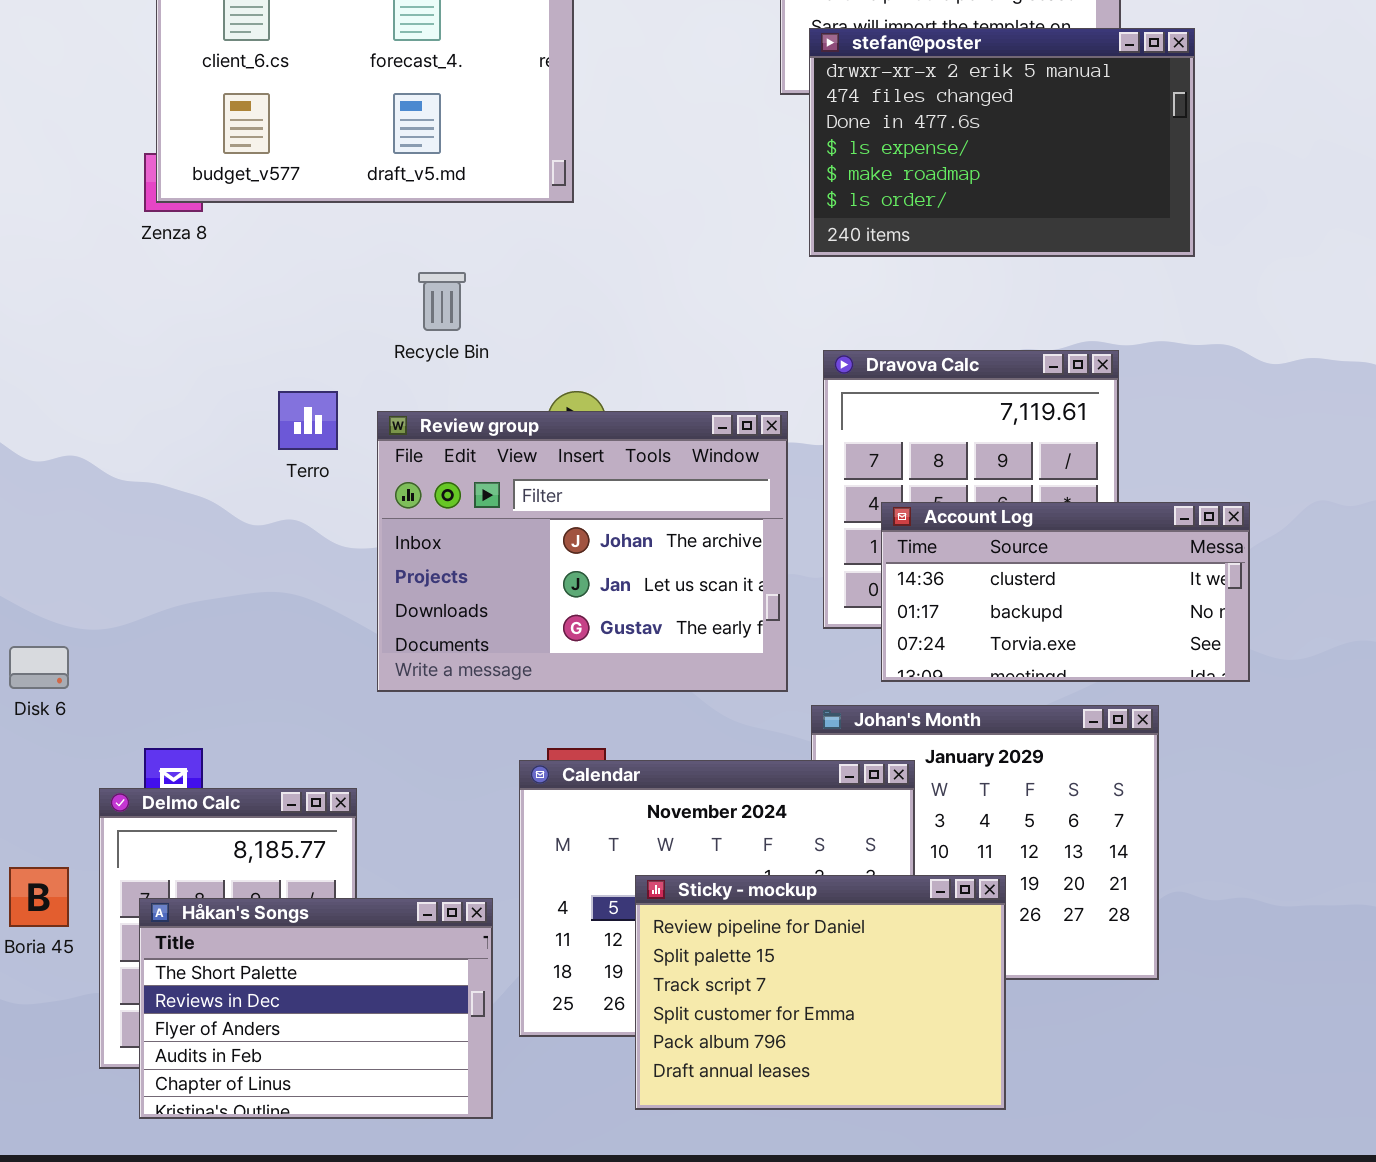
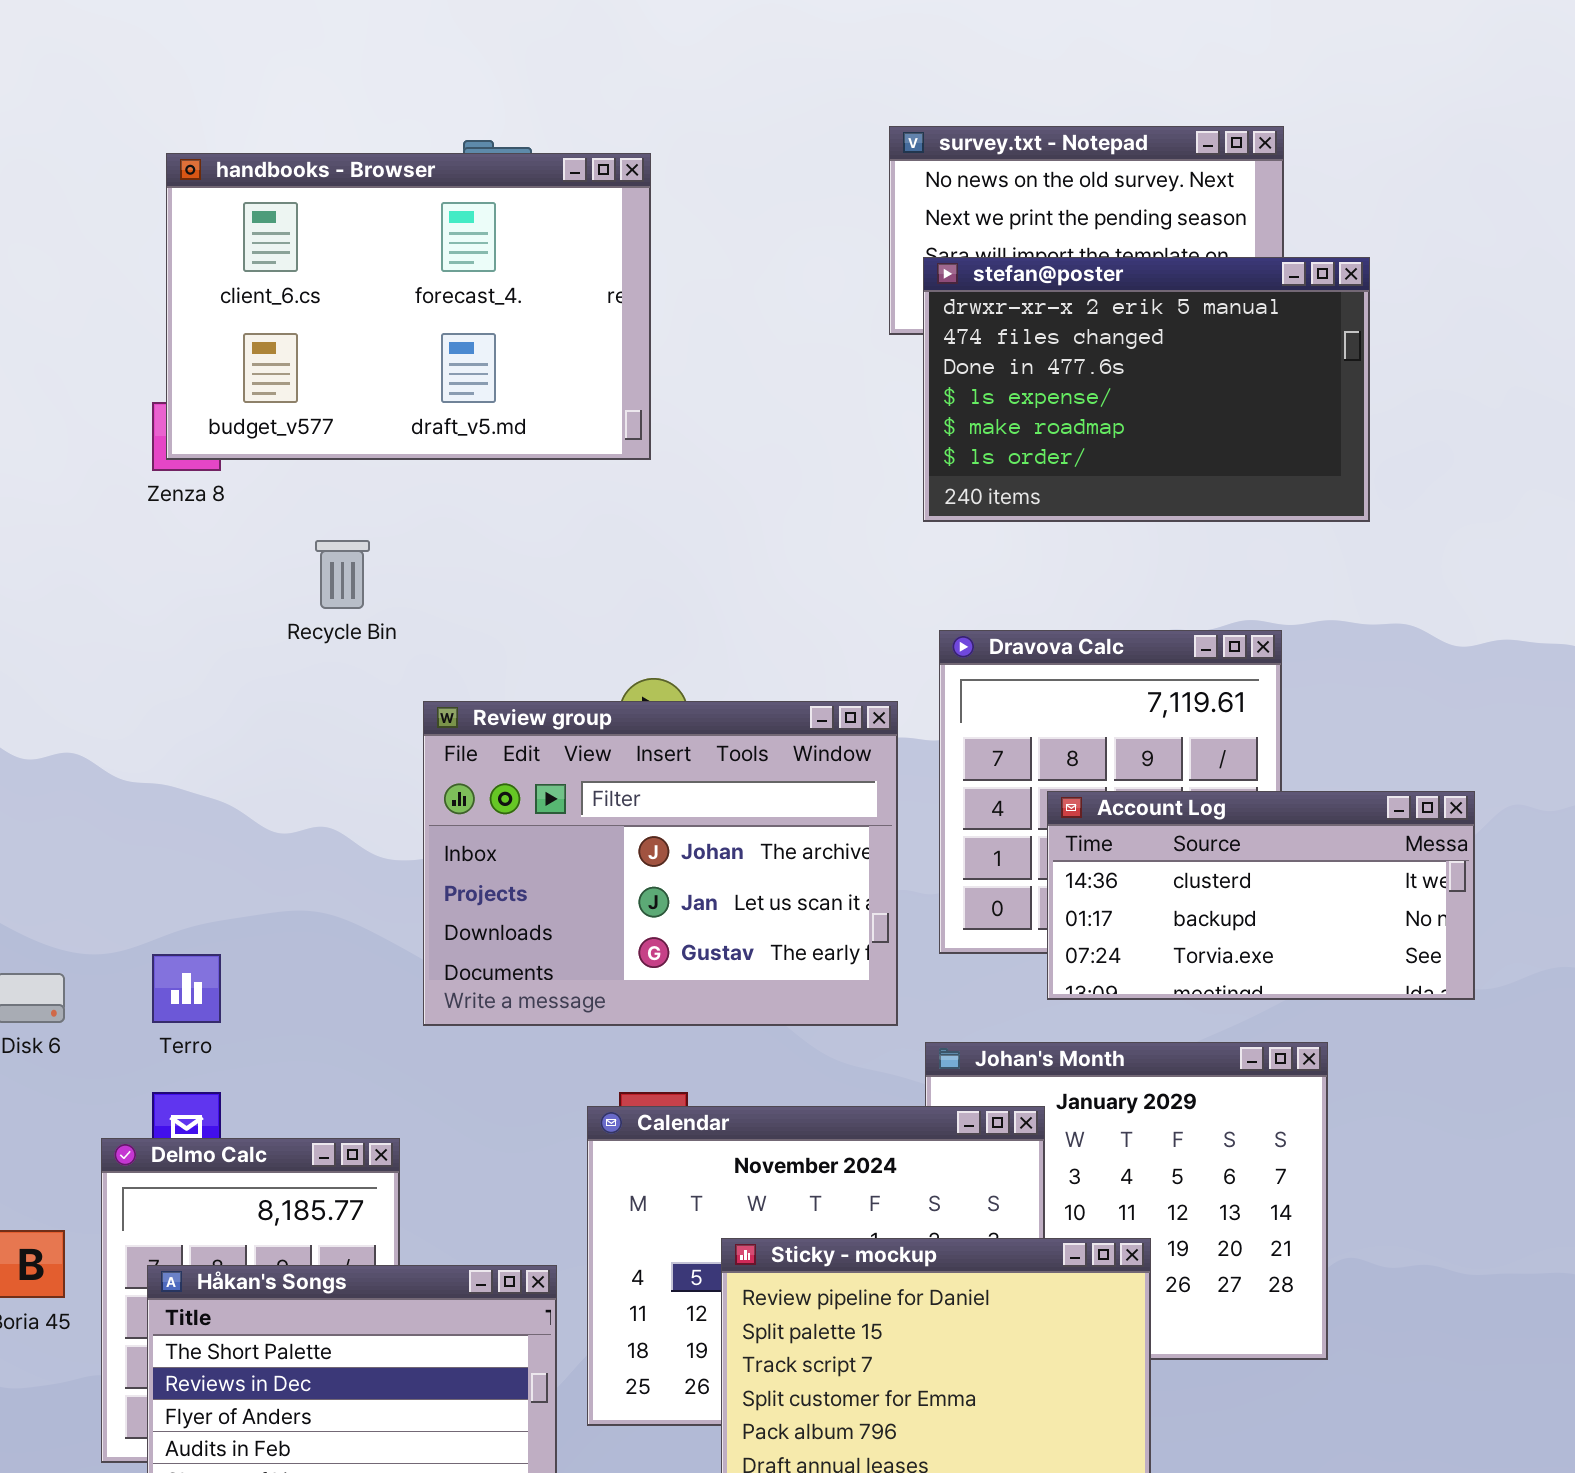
Recycle Bin: [418,272,466,331] -> [315,540,370,609], moved
Terro: [278,391,338,450] -> [152,954,221,1023], moved
Account Log: [881,502,1250,682] -> [1047,791,1475,1000], moved

